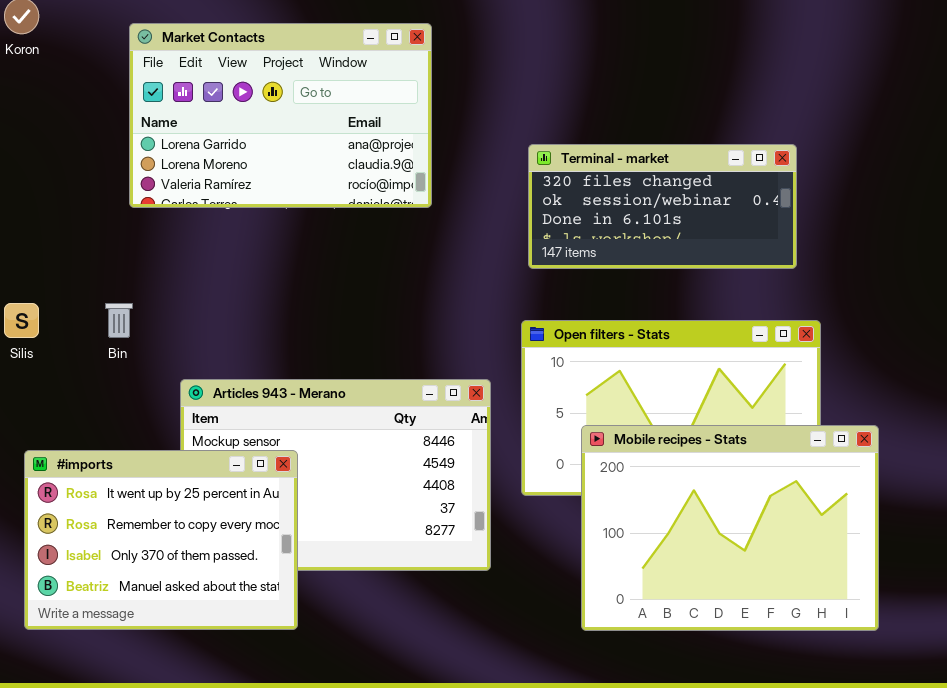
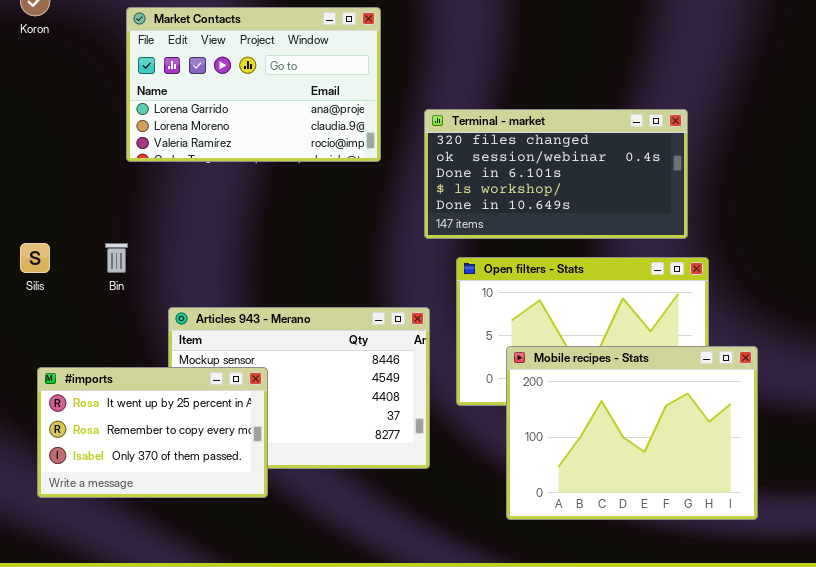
Terminal - market: [528,144,797,269] -> [424,109,688,239], resized
#imports: [24,450,298,630] -> [37,367,268,498], resized

